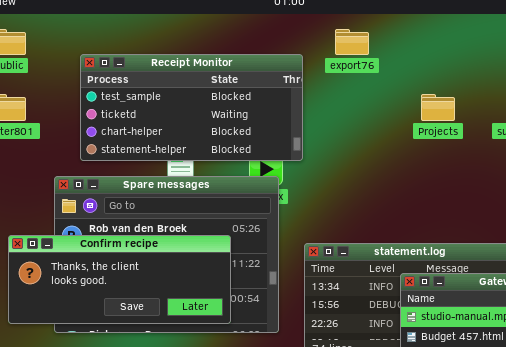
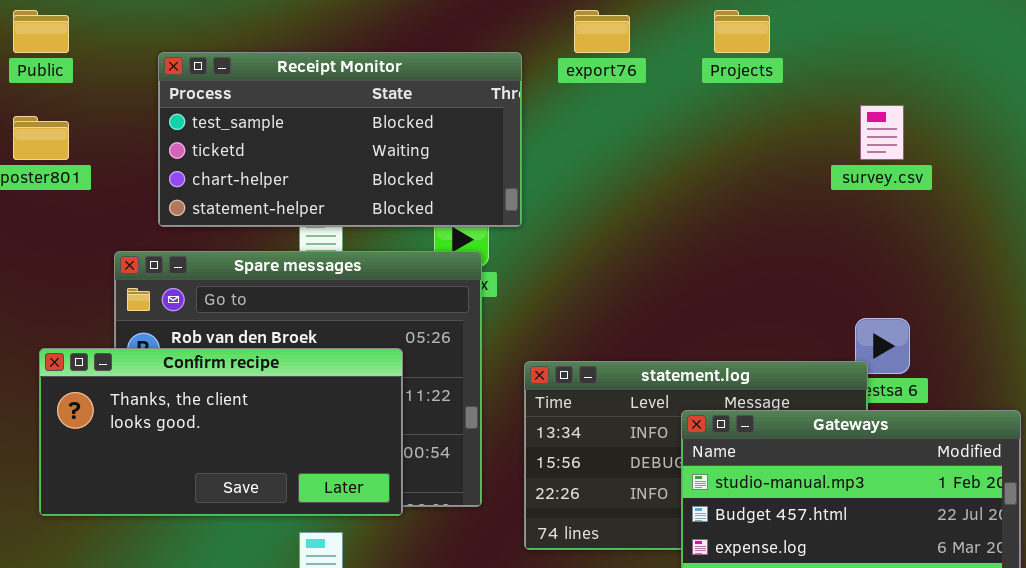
Projects: [421,94,455,121] -> [714,10,770,53], moved
Confirm recipe: [8,235,231,324] -> [39,348,403,516], resized

